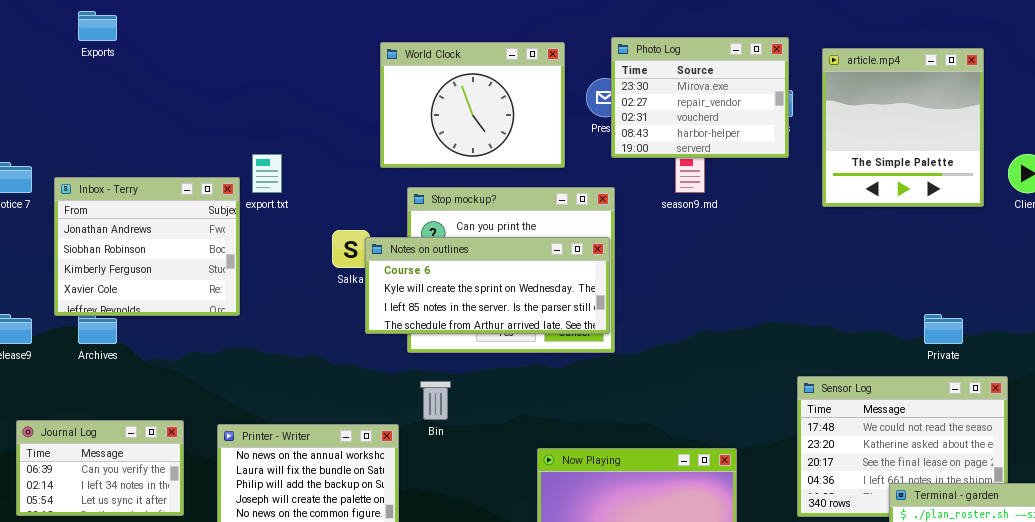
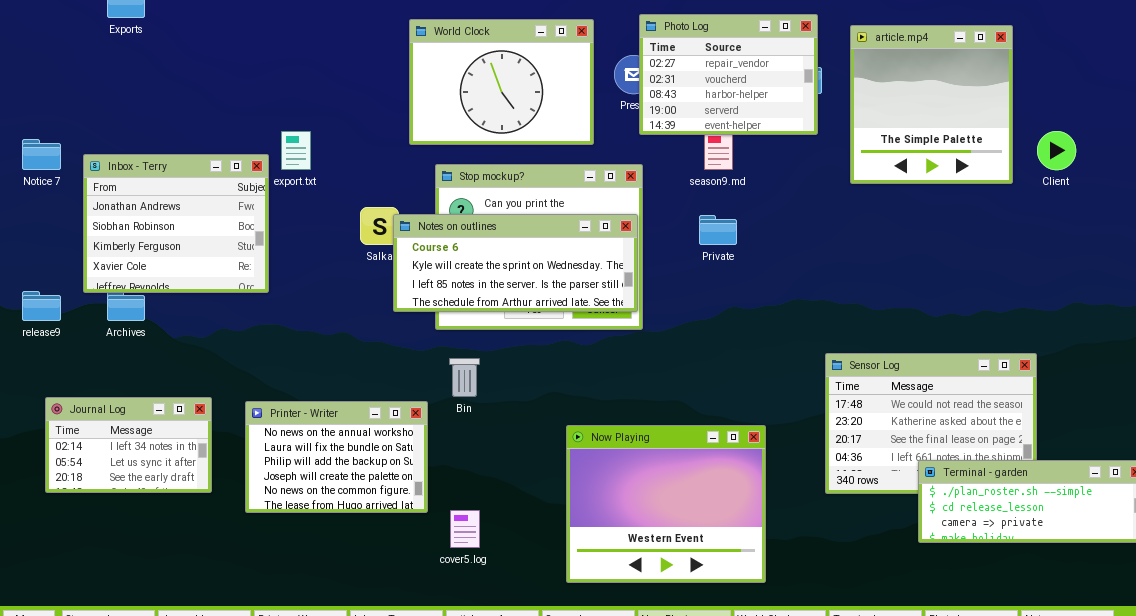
Photo Log: [611,37,789,158] -> [639,14,818,135], scrolled down 1 row
Private: [924,314,963,344] -> [699,215,737,245], moved
Journal Log: [16,420,184,516] -> [45,397,212,493], scrolled down 1 row

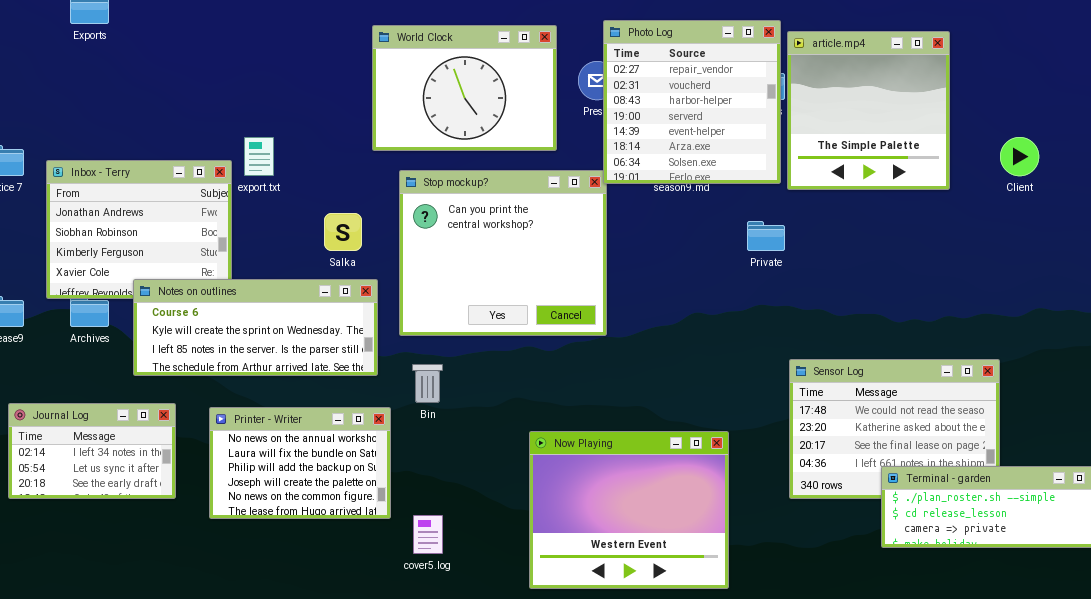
Photo Log: [639,14,818,135] -> [603,20,781,184], resized
article.mp4: [850,25,1013,184] -> [787,31,950,190], moved
Notes on outlines: [393,214,638,312] -> [133,279,378,376], moved
Private: [699,215,737,245] -> [747,221,785,251], moved

